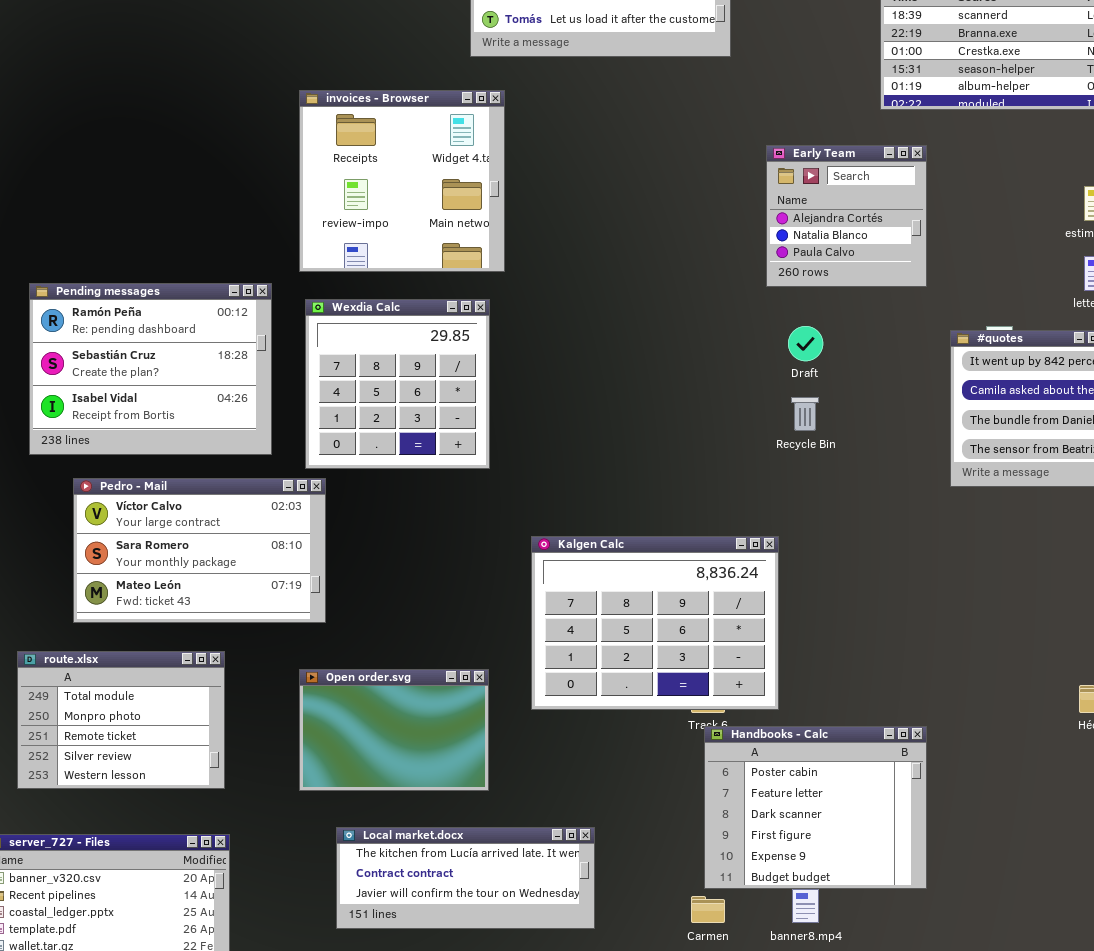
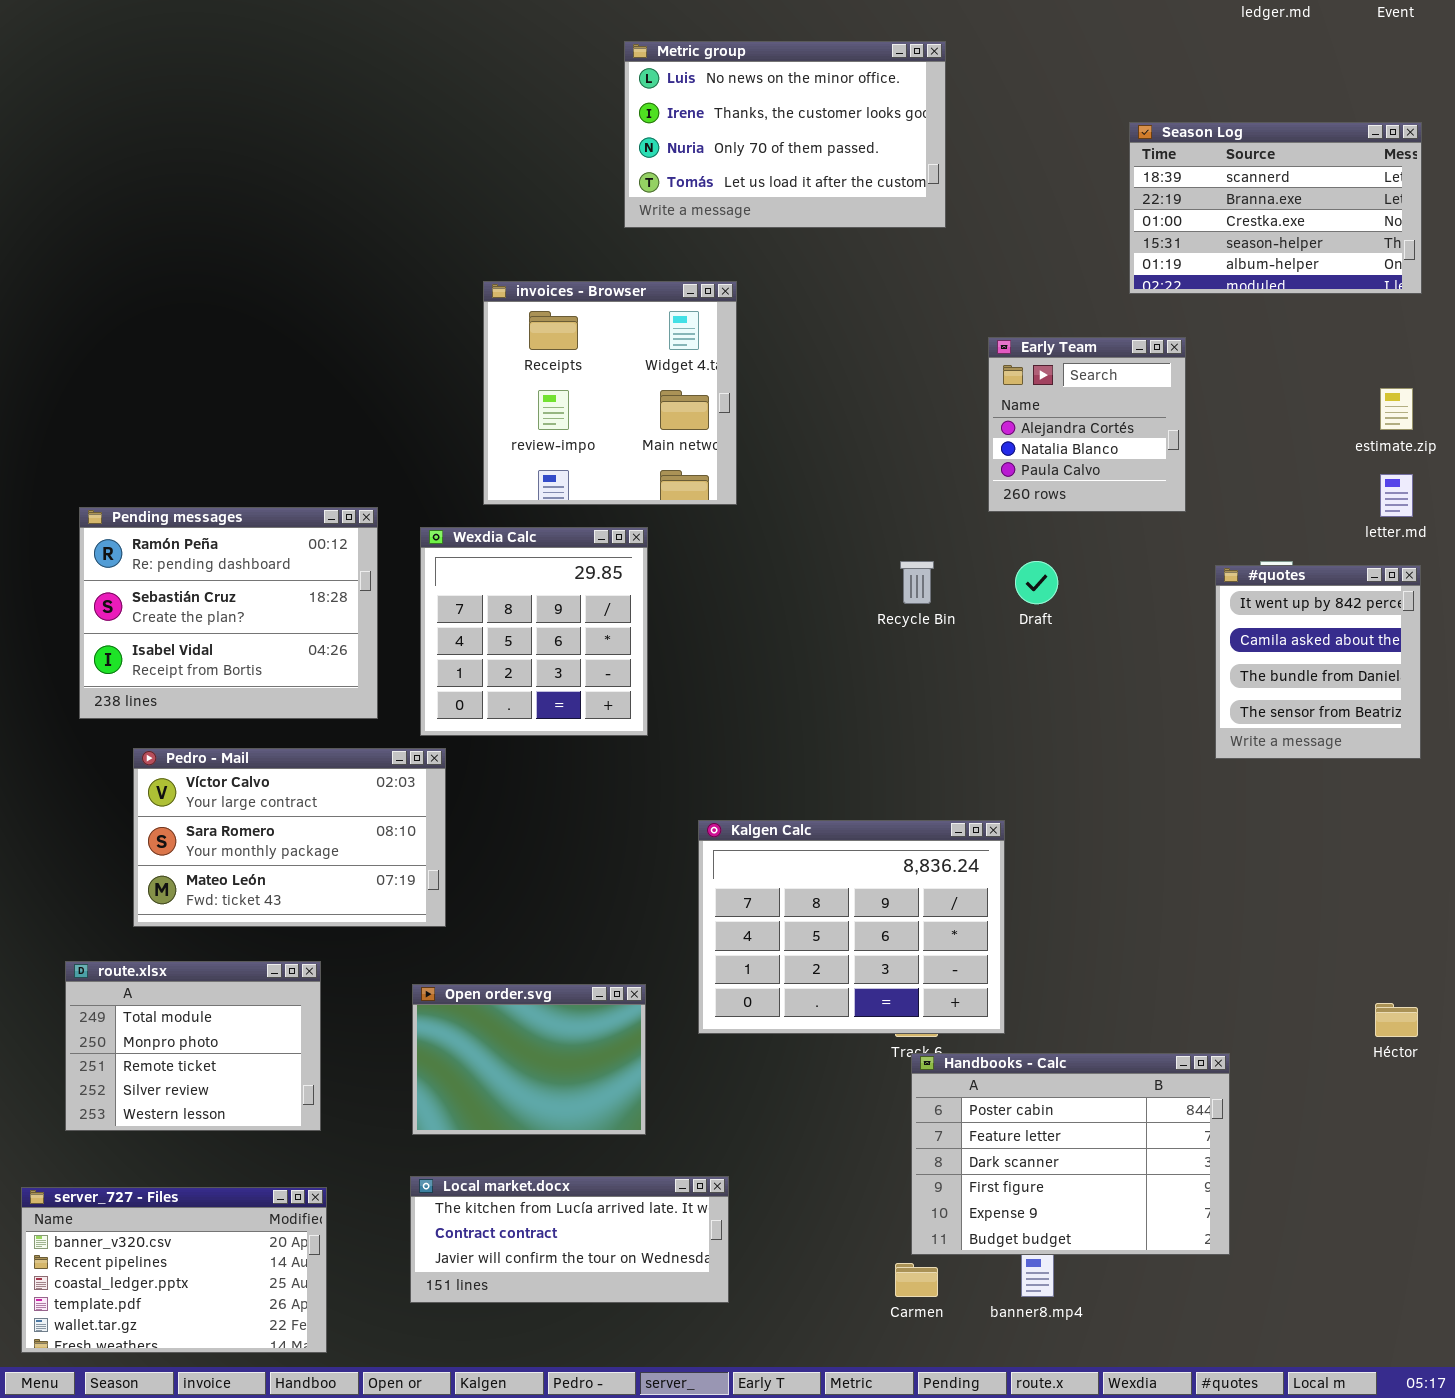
invoices - Browser: [299,90,505,272] -> [483,281,737,505], moved
Recycle Bin: [791,397,819,431] -> [900,561,934,604], moved
Handbooks - Calc: [704,726,927,889] -> [911,1053,1230,1255], resized
Local market.docx: [336,827,595,929] -> [410,1176,729,1303], moved

